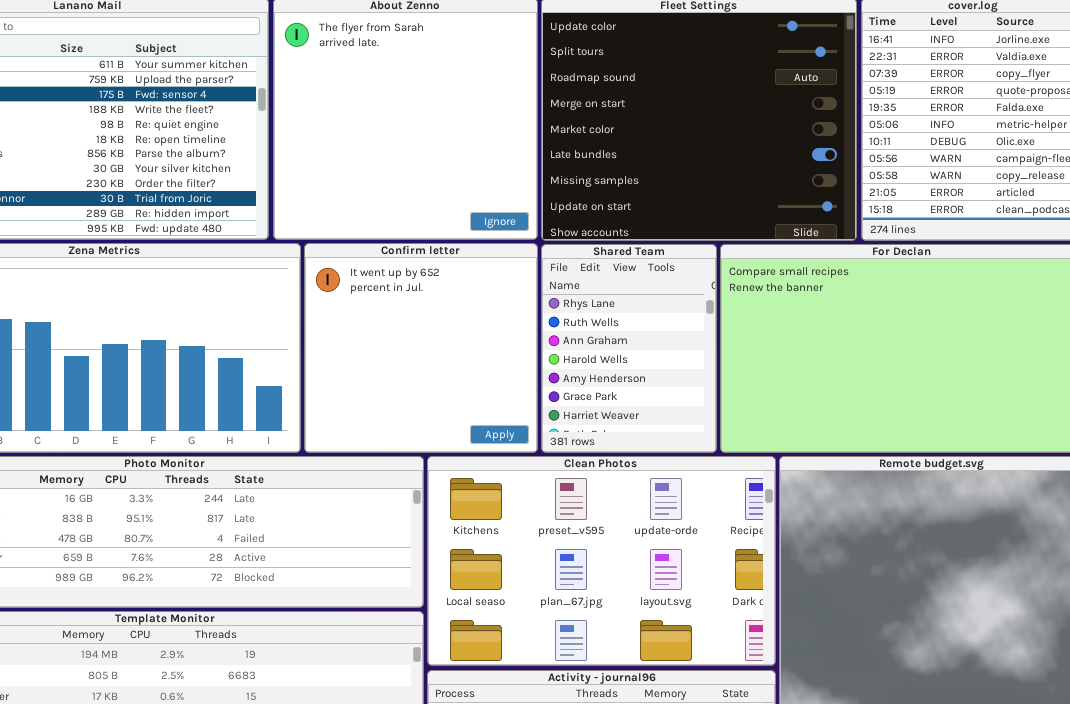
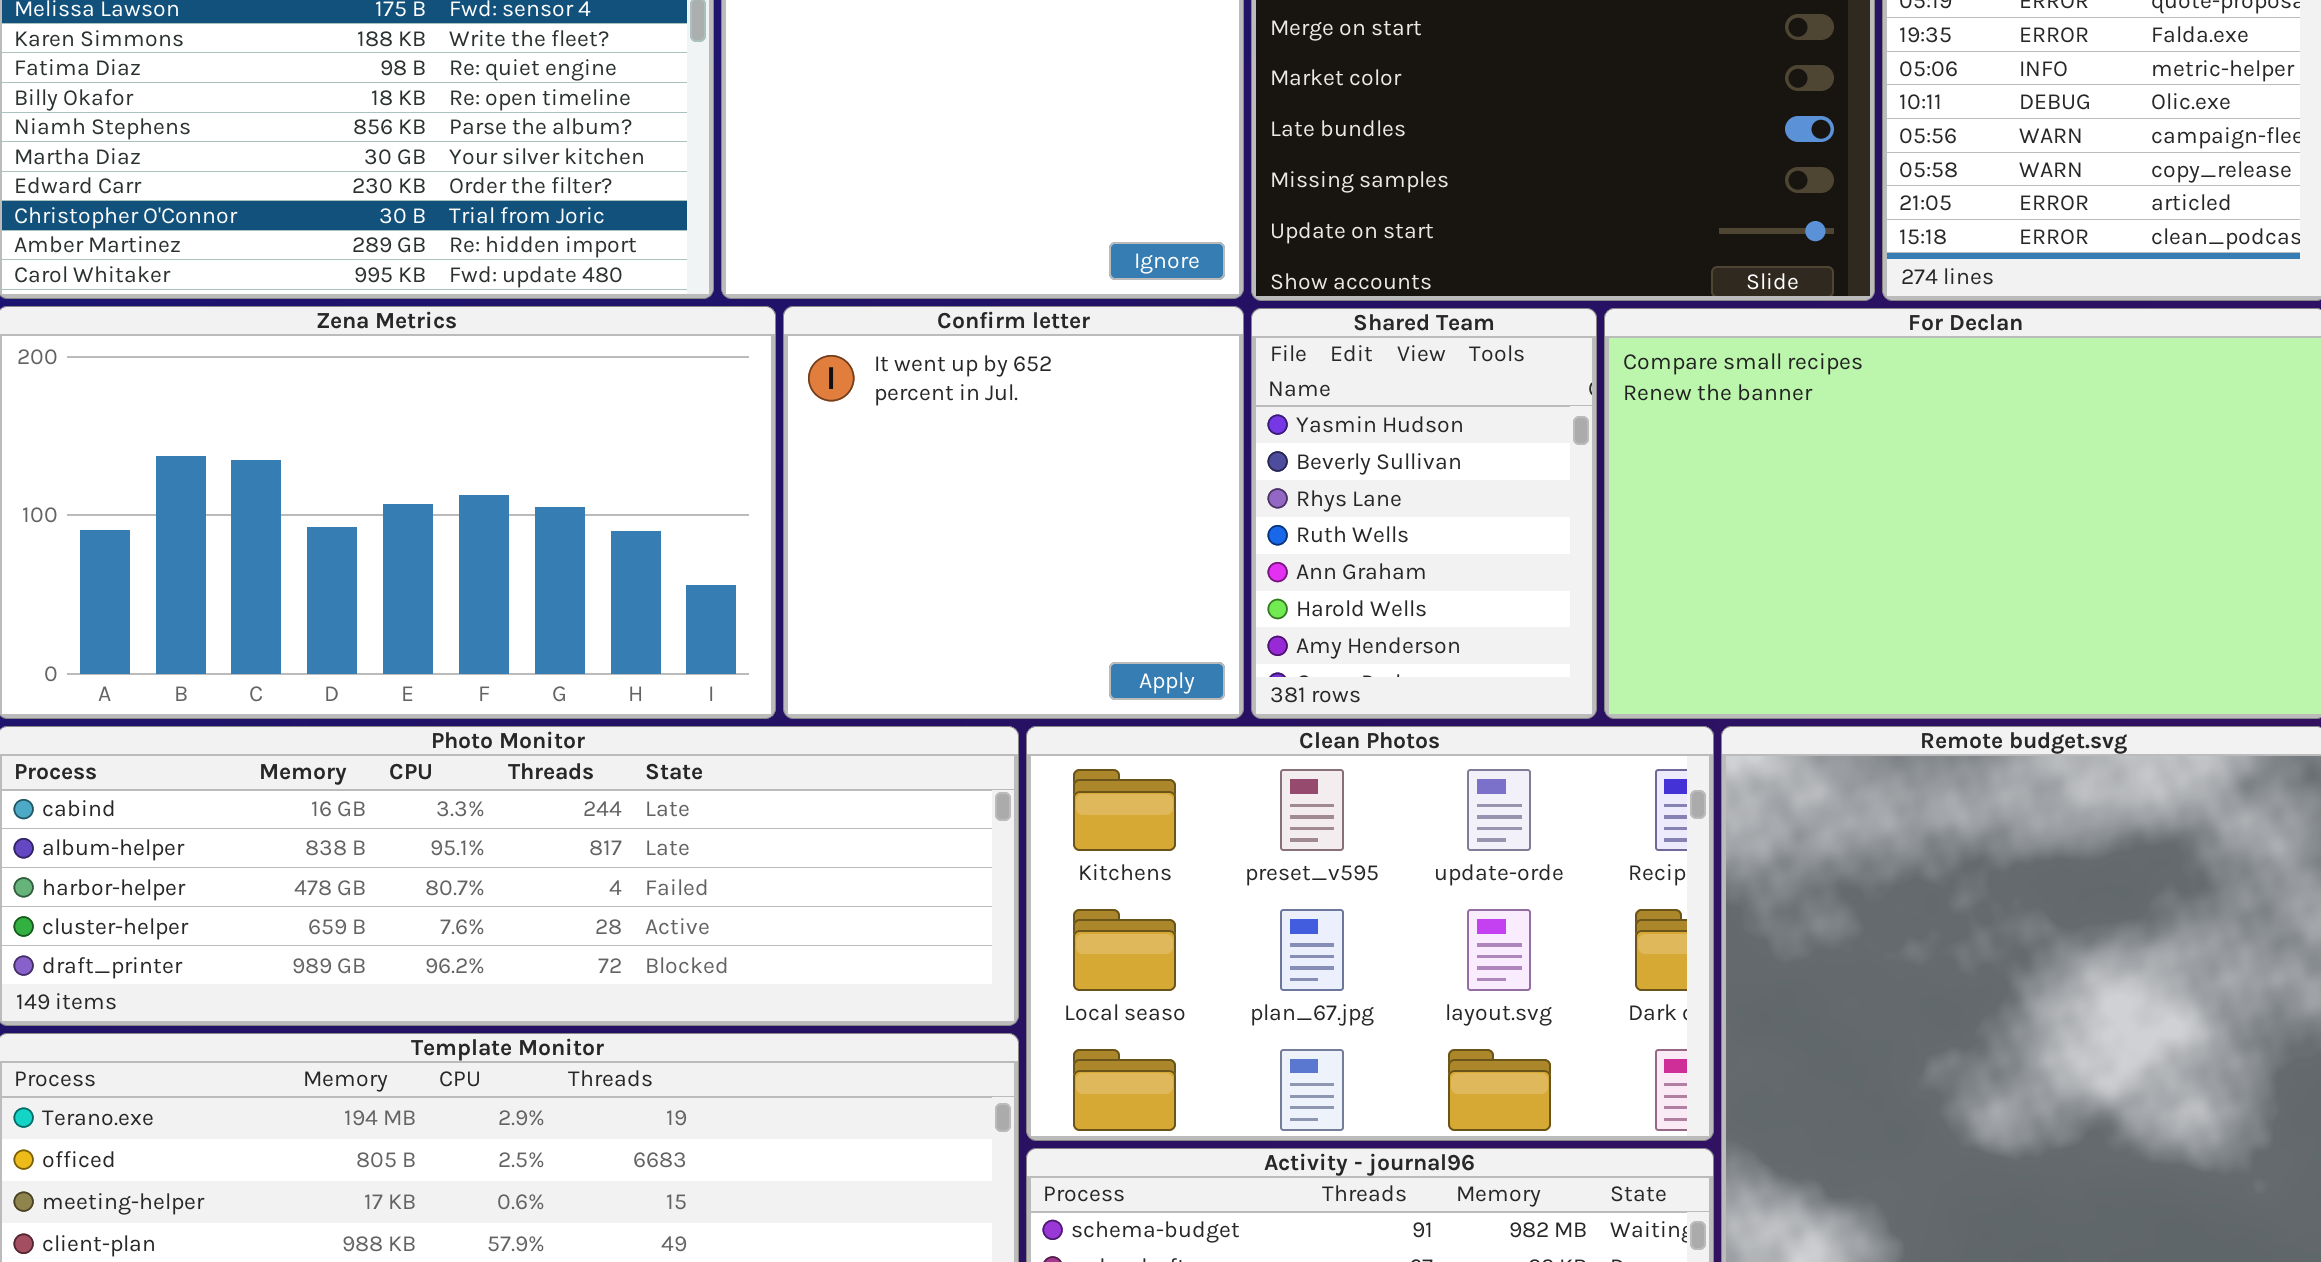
Shared Team: [541,244,717,453] -> [1251,308,1597,719], scrolled up 2 rows

